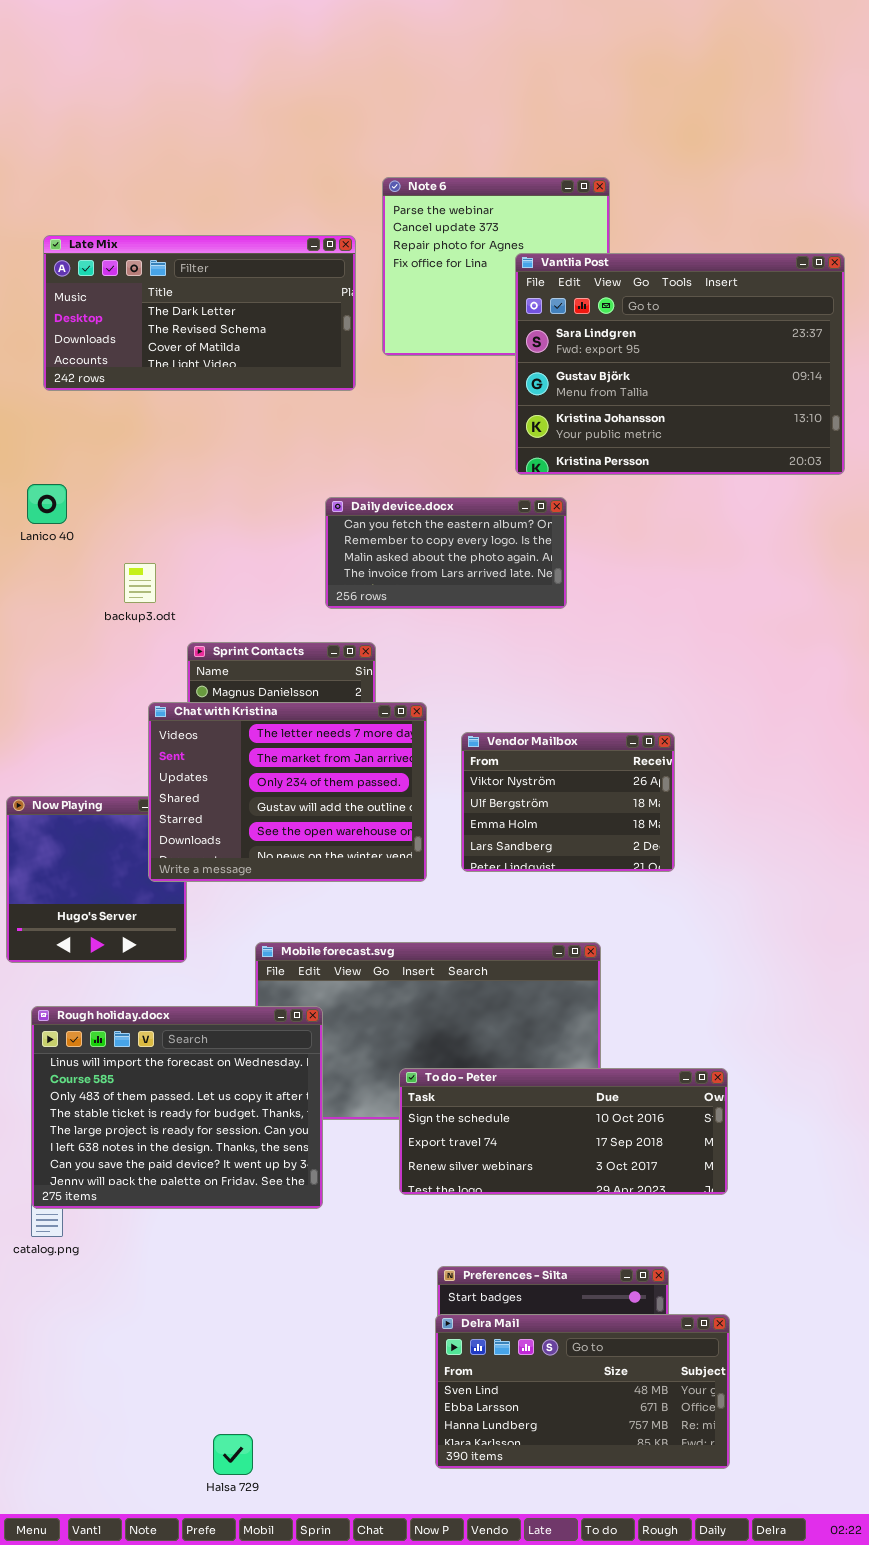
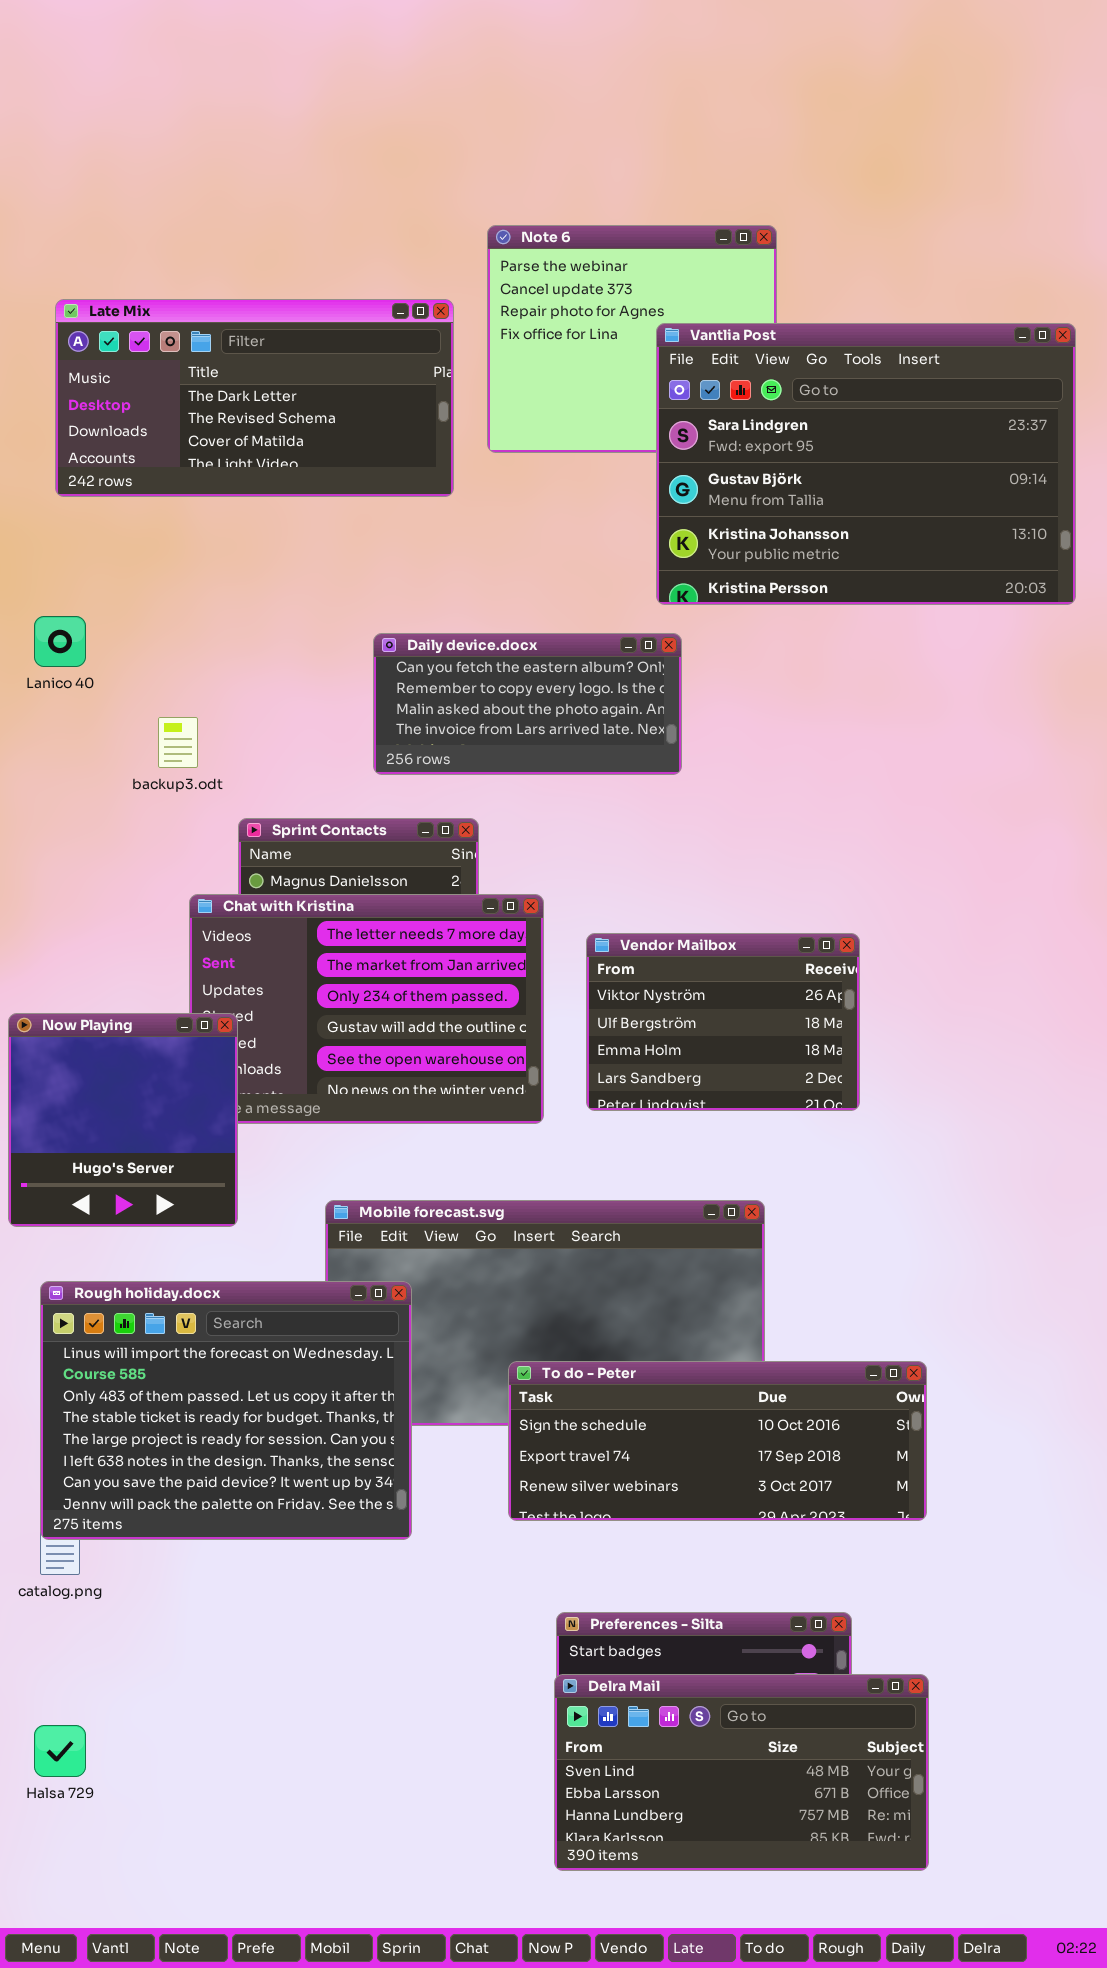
Daily device.docx: [325,497,567,609] -> [373,633,682,775], moved
Now Playing: [6,796,187,963] -> [8,1013,238,1227], raised
Halsa 729: [213,1434,253,1475] -> [34,1725,86,1777], moved

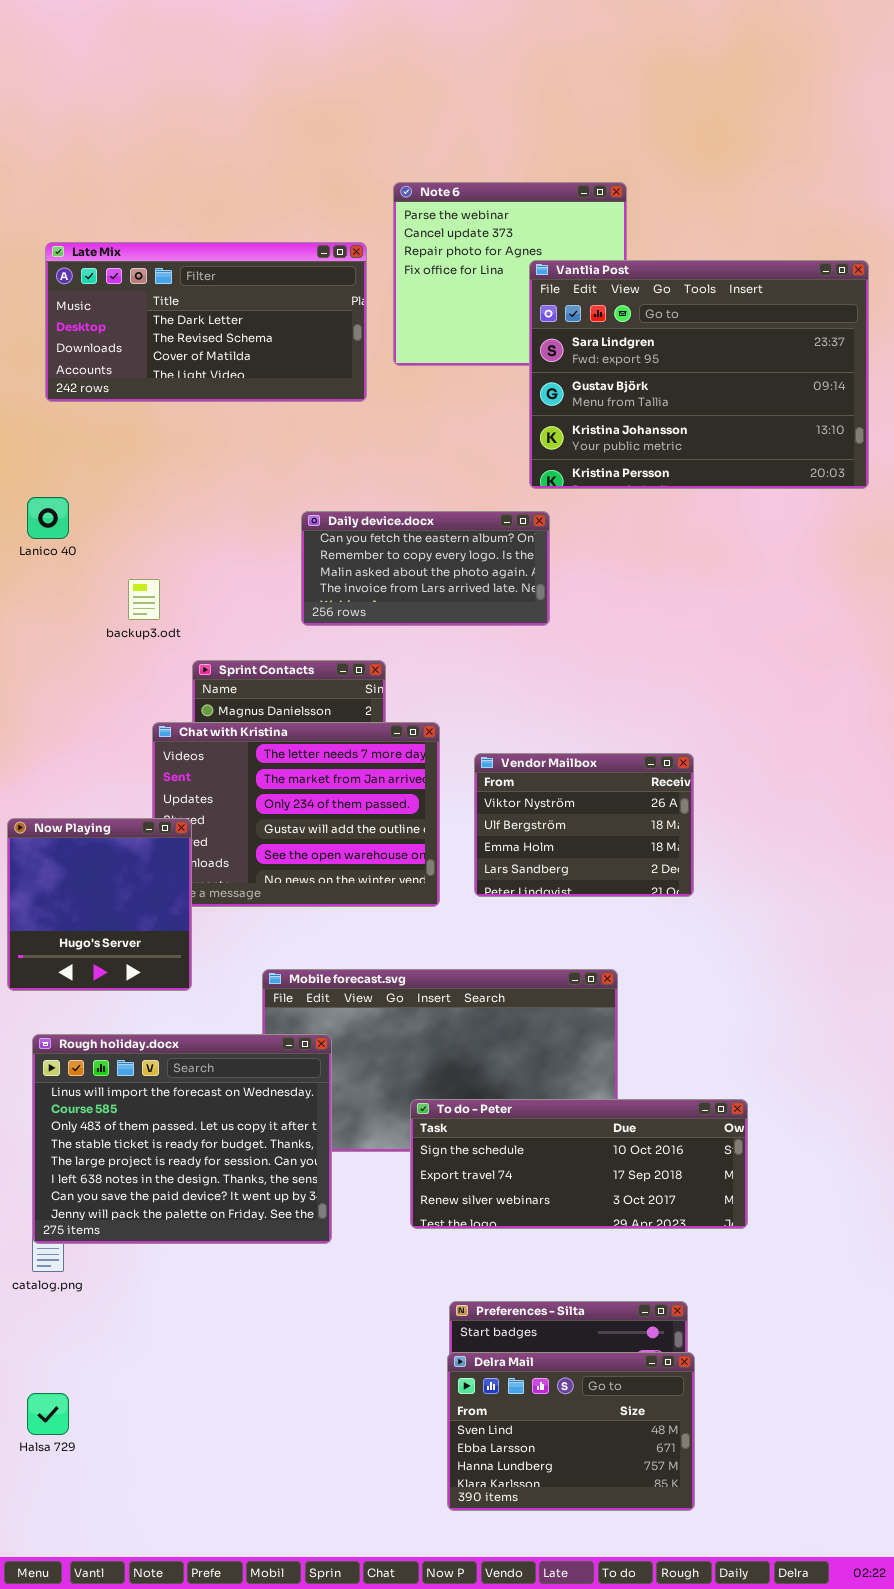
Delra Mail: [554,1674,929,1871] -> [447,1352,695,1511], resized

